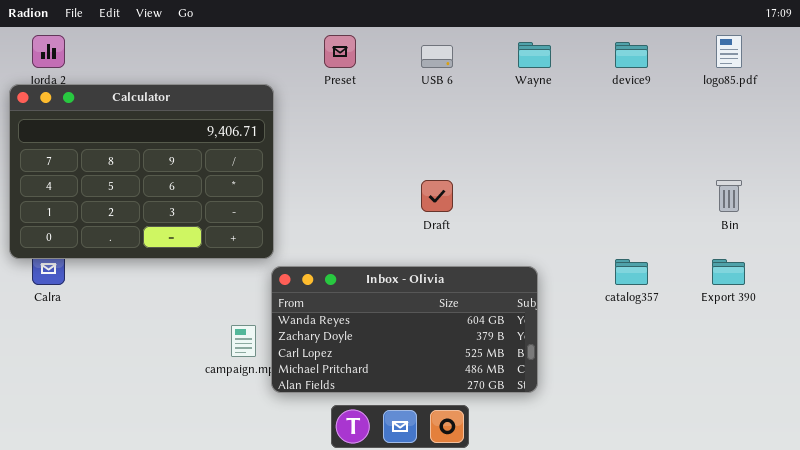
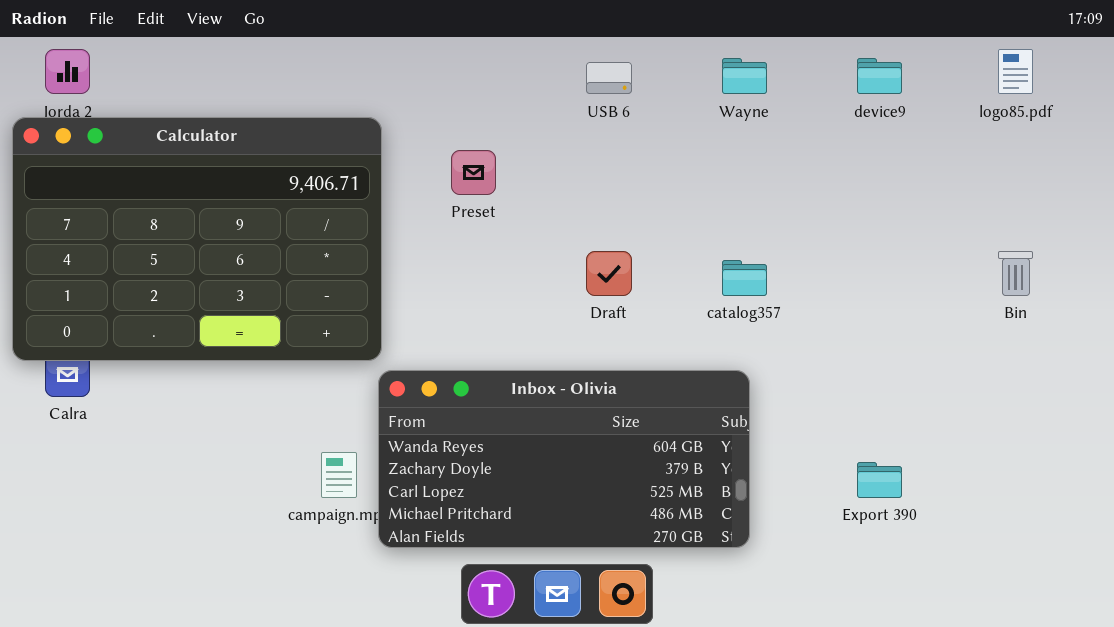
Preset: [324,35,356,68] -> [451,150,496,195], moved
catalog357: [615,259,648,285] -> [722,260,767,296], moved
Export 390: [712,259,745,285] -> [857,462,902,498], moved

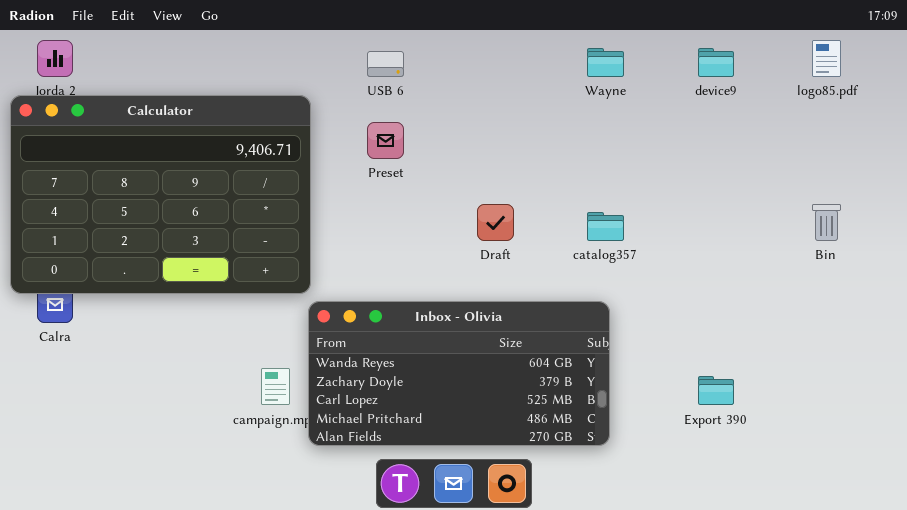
USB 6: [586,62,632,94] -> [367,51,404,77], moved

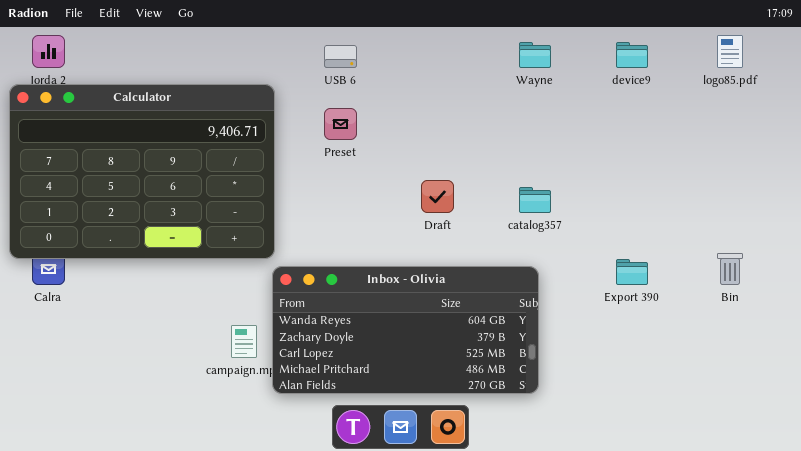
Bin: [812,204,841,241] -> [717,253,743,285], moved
Export 390: [698,376,734,405] -> [616,259,648,285], moved

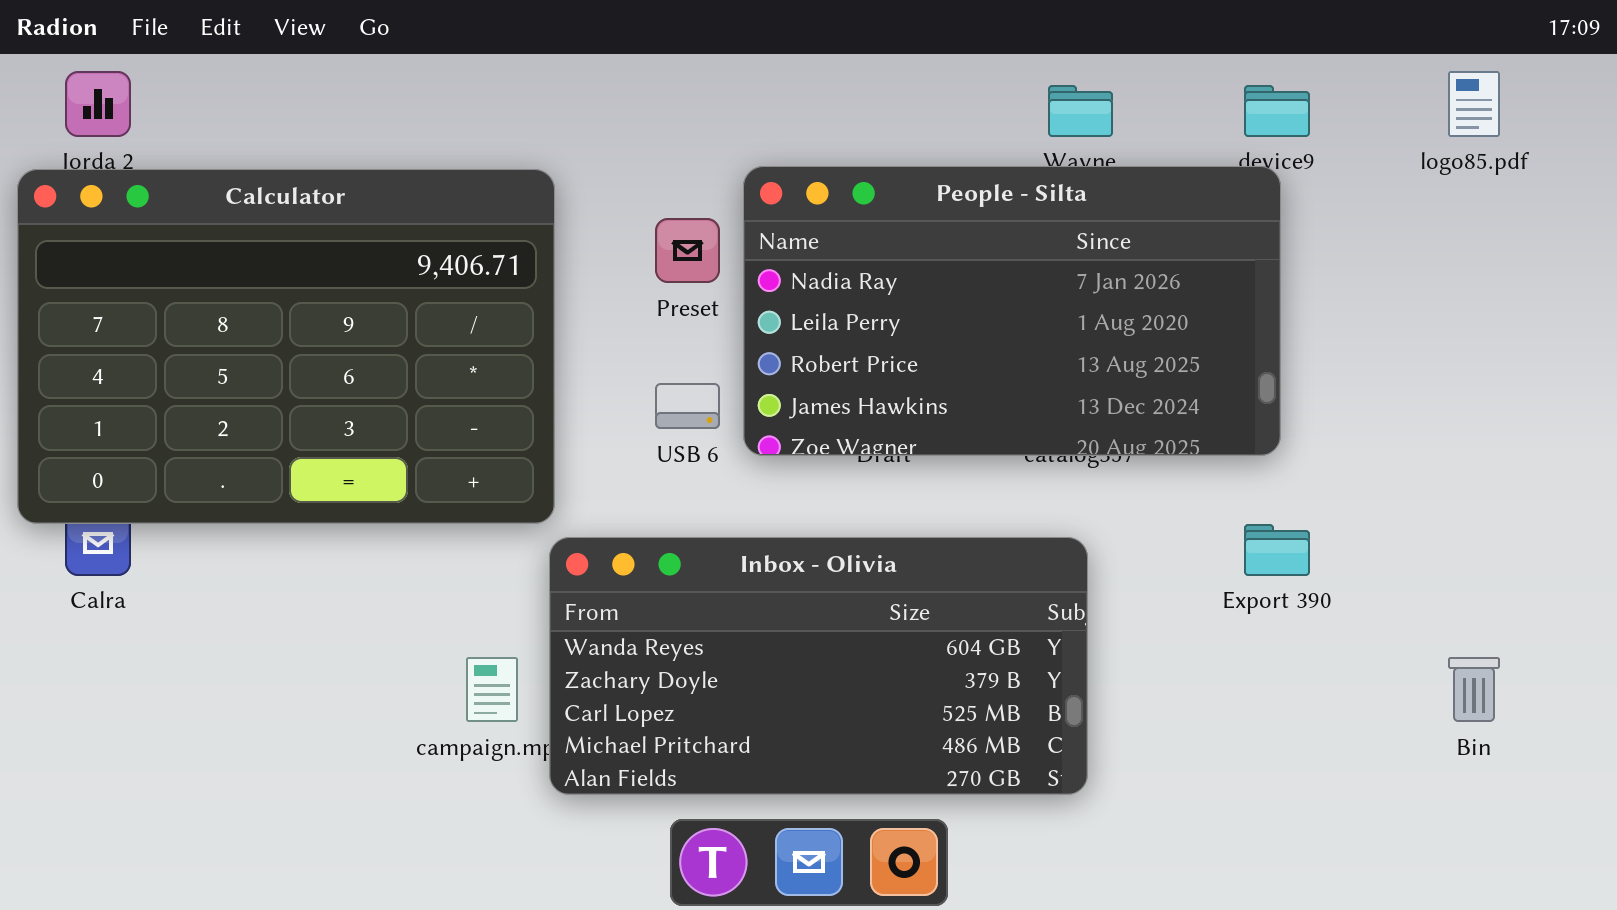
USB 6: [324,45,357,68] -> [655,383,720,429], moved
People - Silta: none -> [743,166,1281,456], opened
Bin: [717,253,743,285] -> [1448,657,1500,722], moved

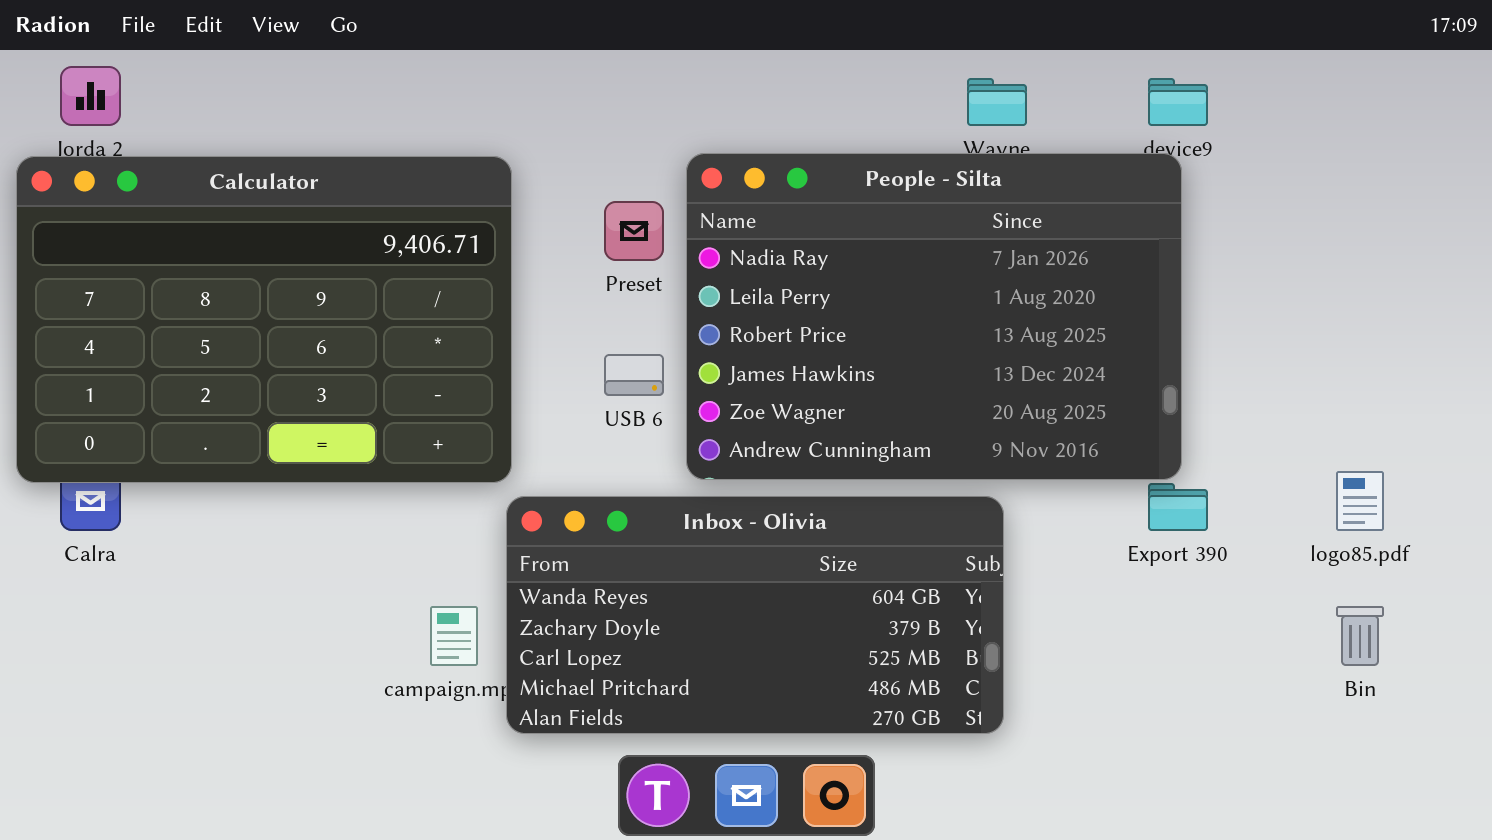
logo85.pdf: [1448,71,1500,137] -> [1336,471,1384,531], moved
People - Silta: [743,166,1281,456] -> [686,153,1182,480], resized

